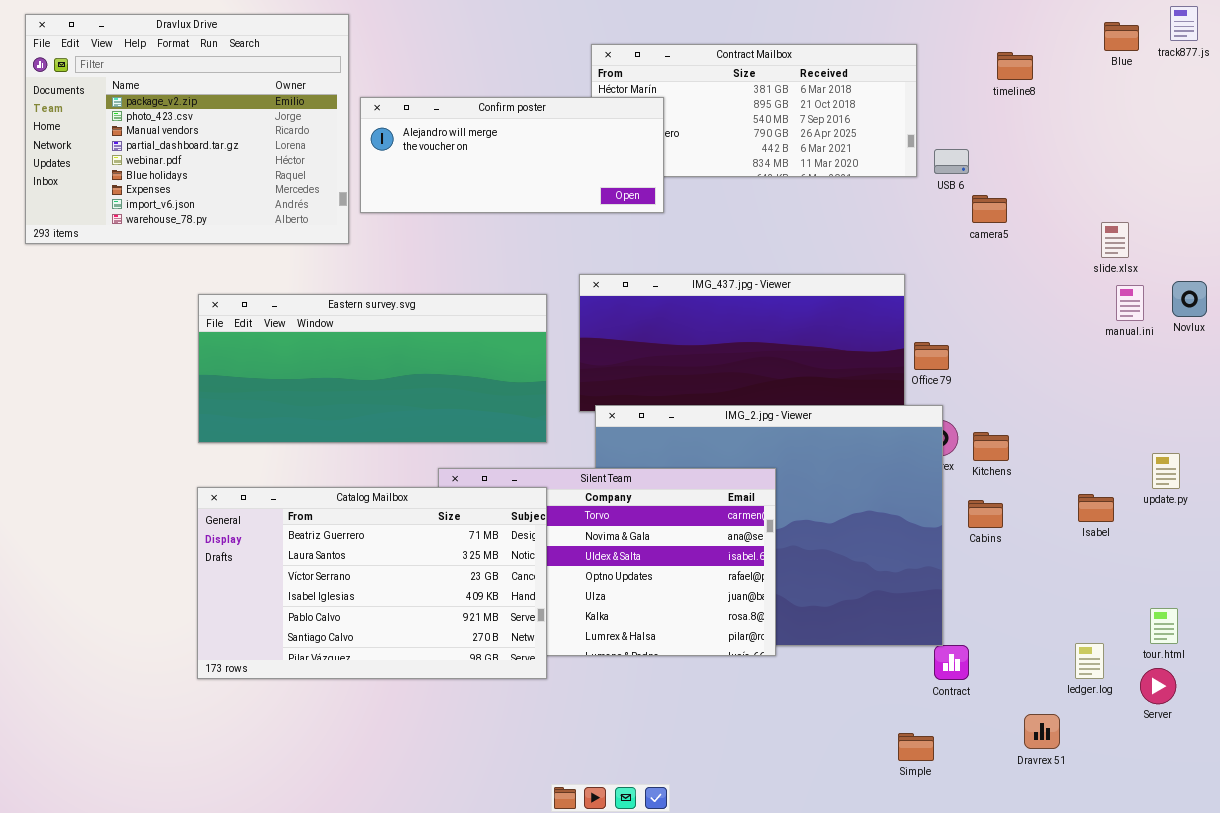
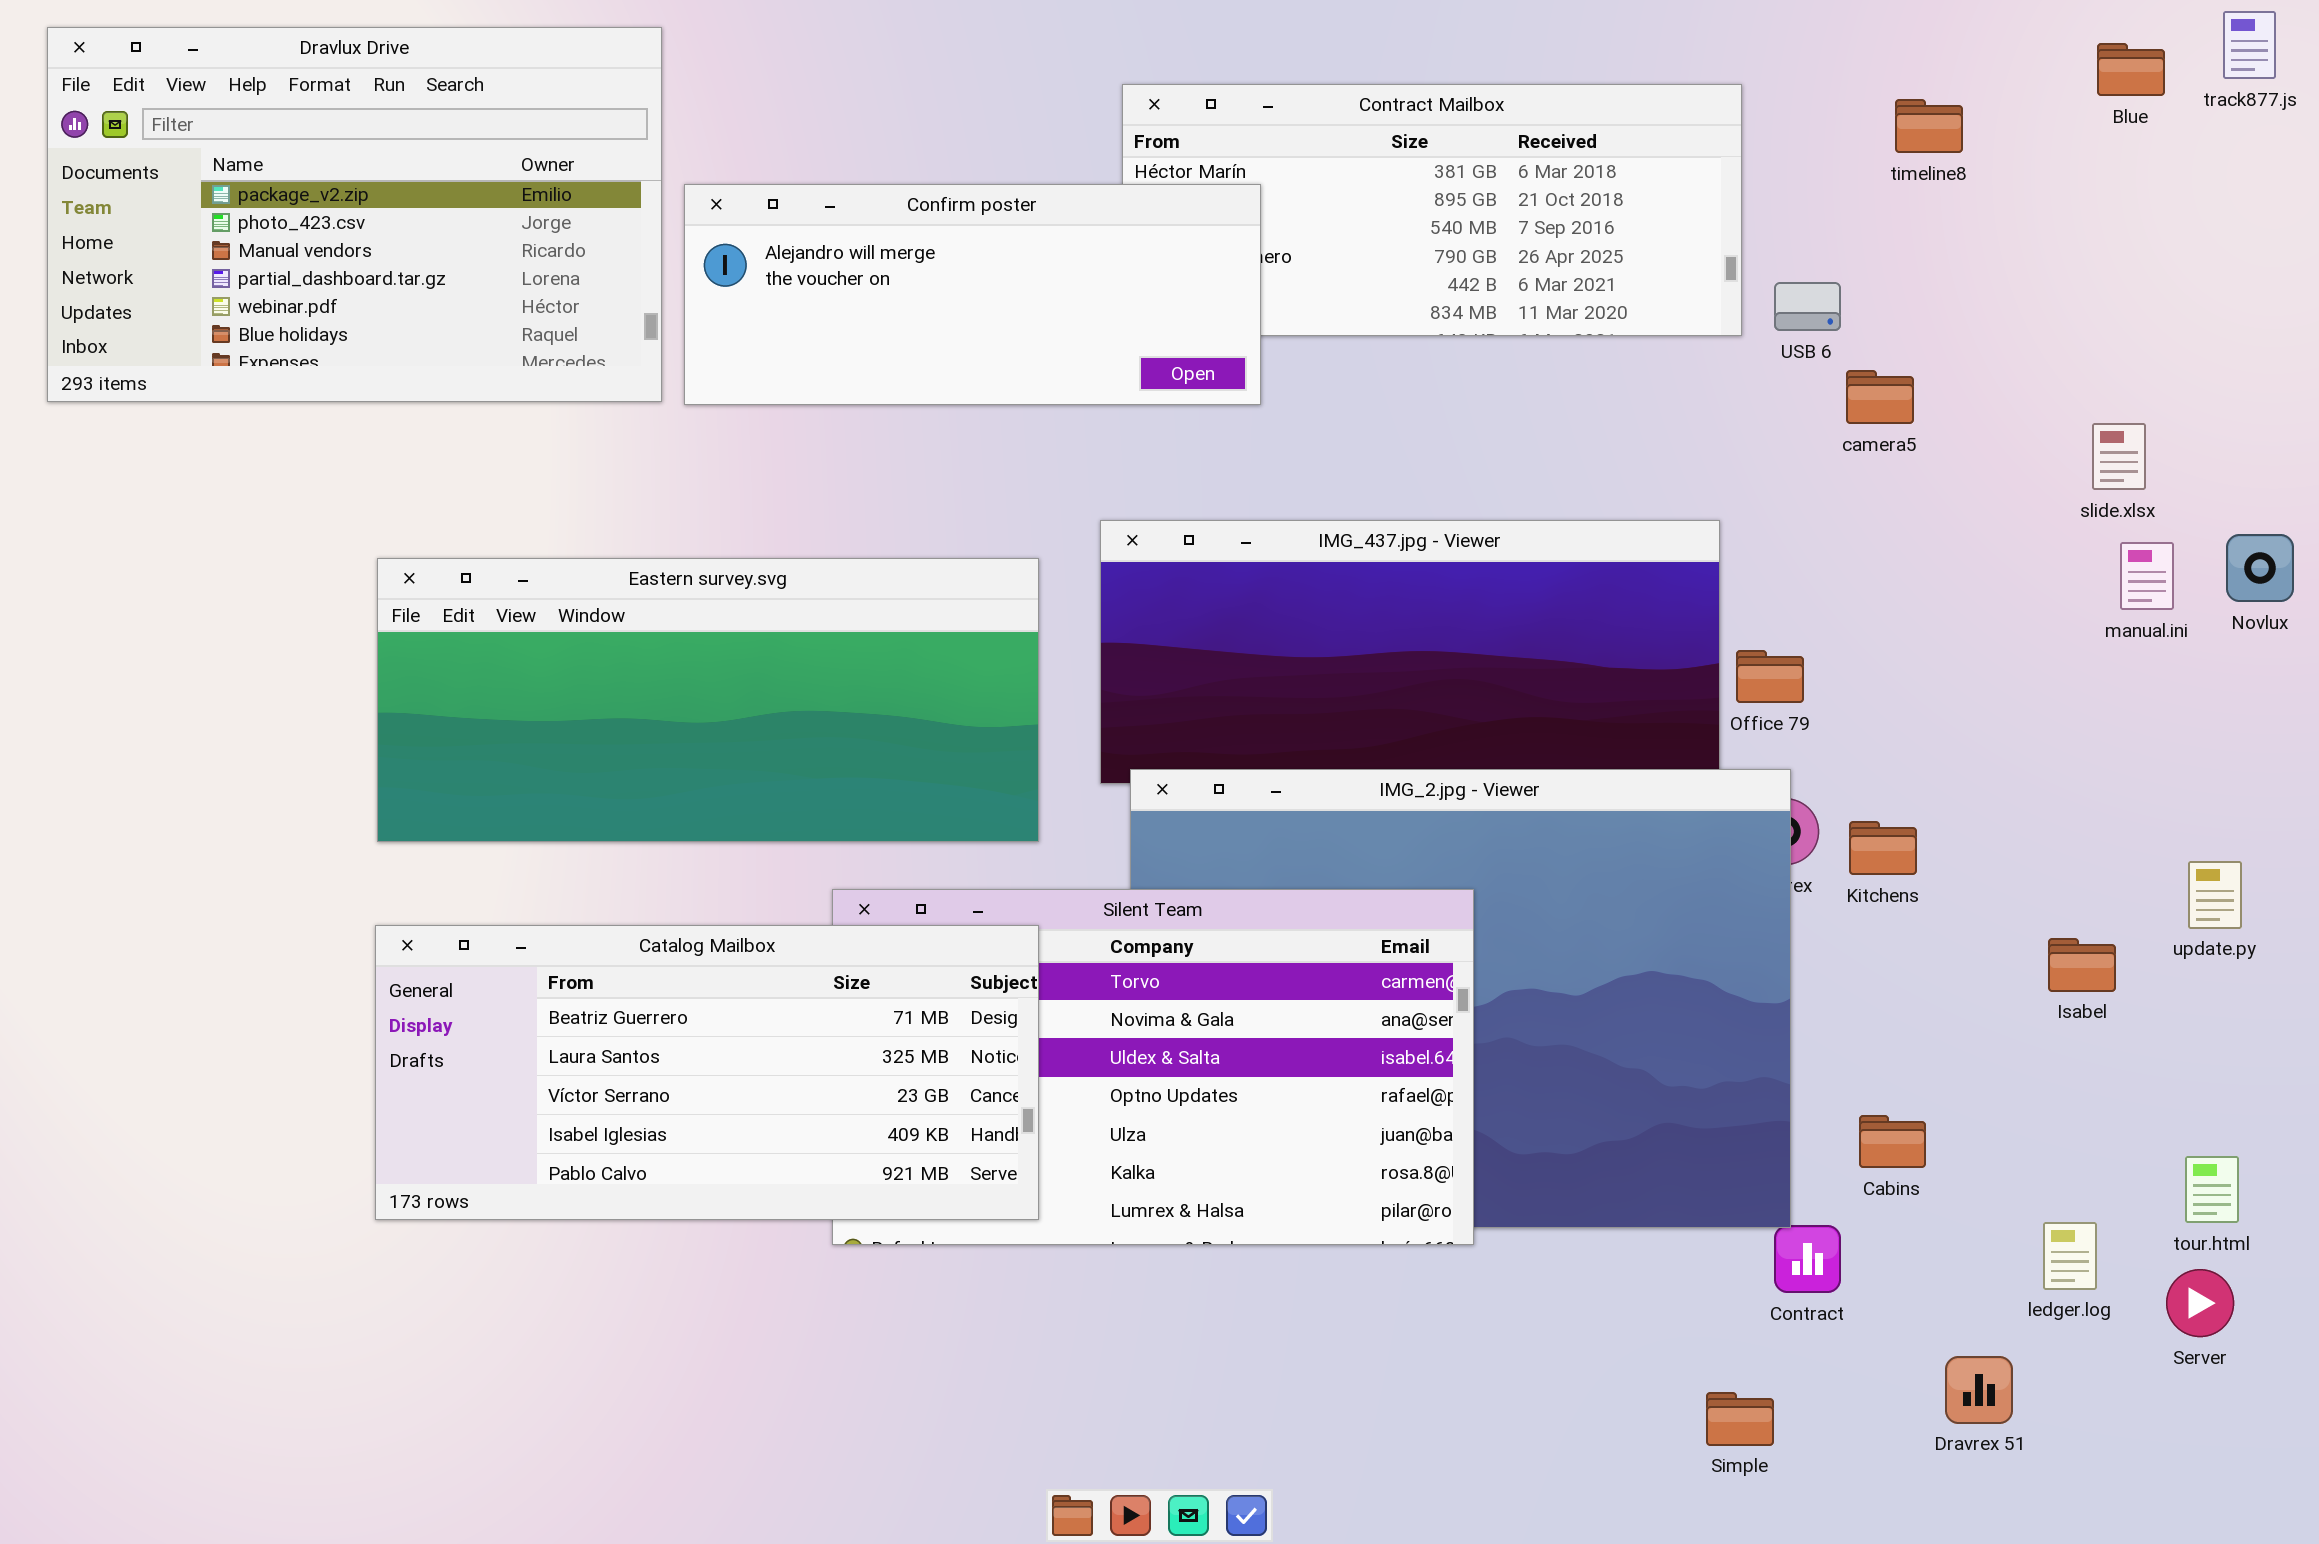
Dravlux Drive: [25,14,349,244] -> [47,27,662,402], resized
Catalog Mailbox: [197,487,547,679] -> [375,925,1039,1220], resized
Cabins: [968,500,1003,528] -> [1859,1115,1926,1168], moved

